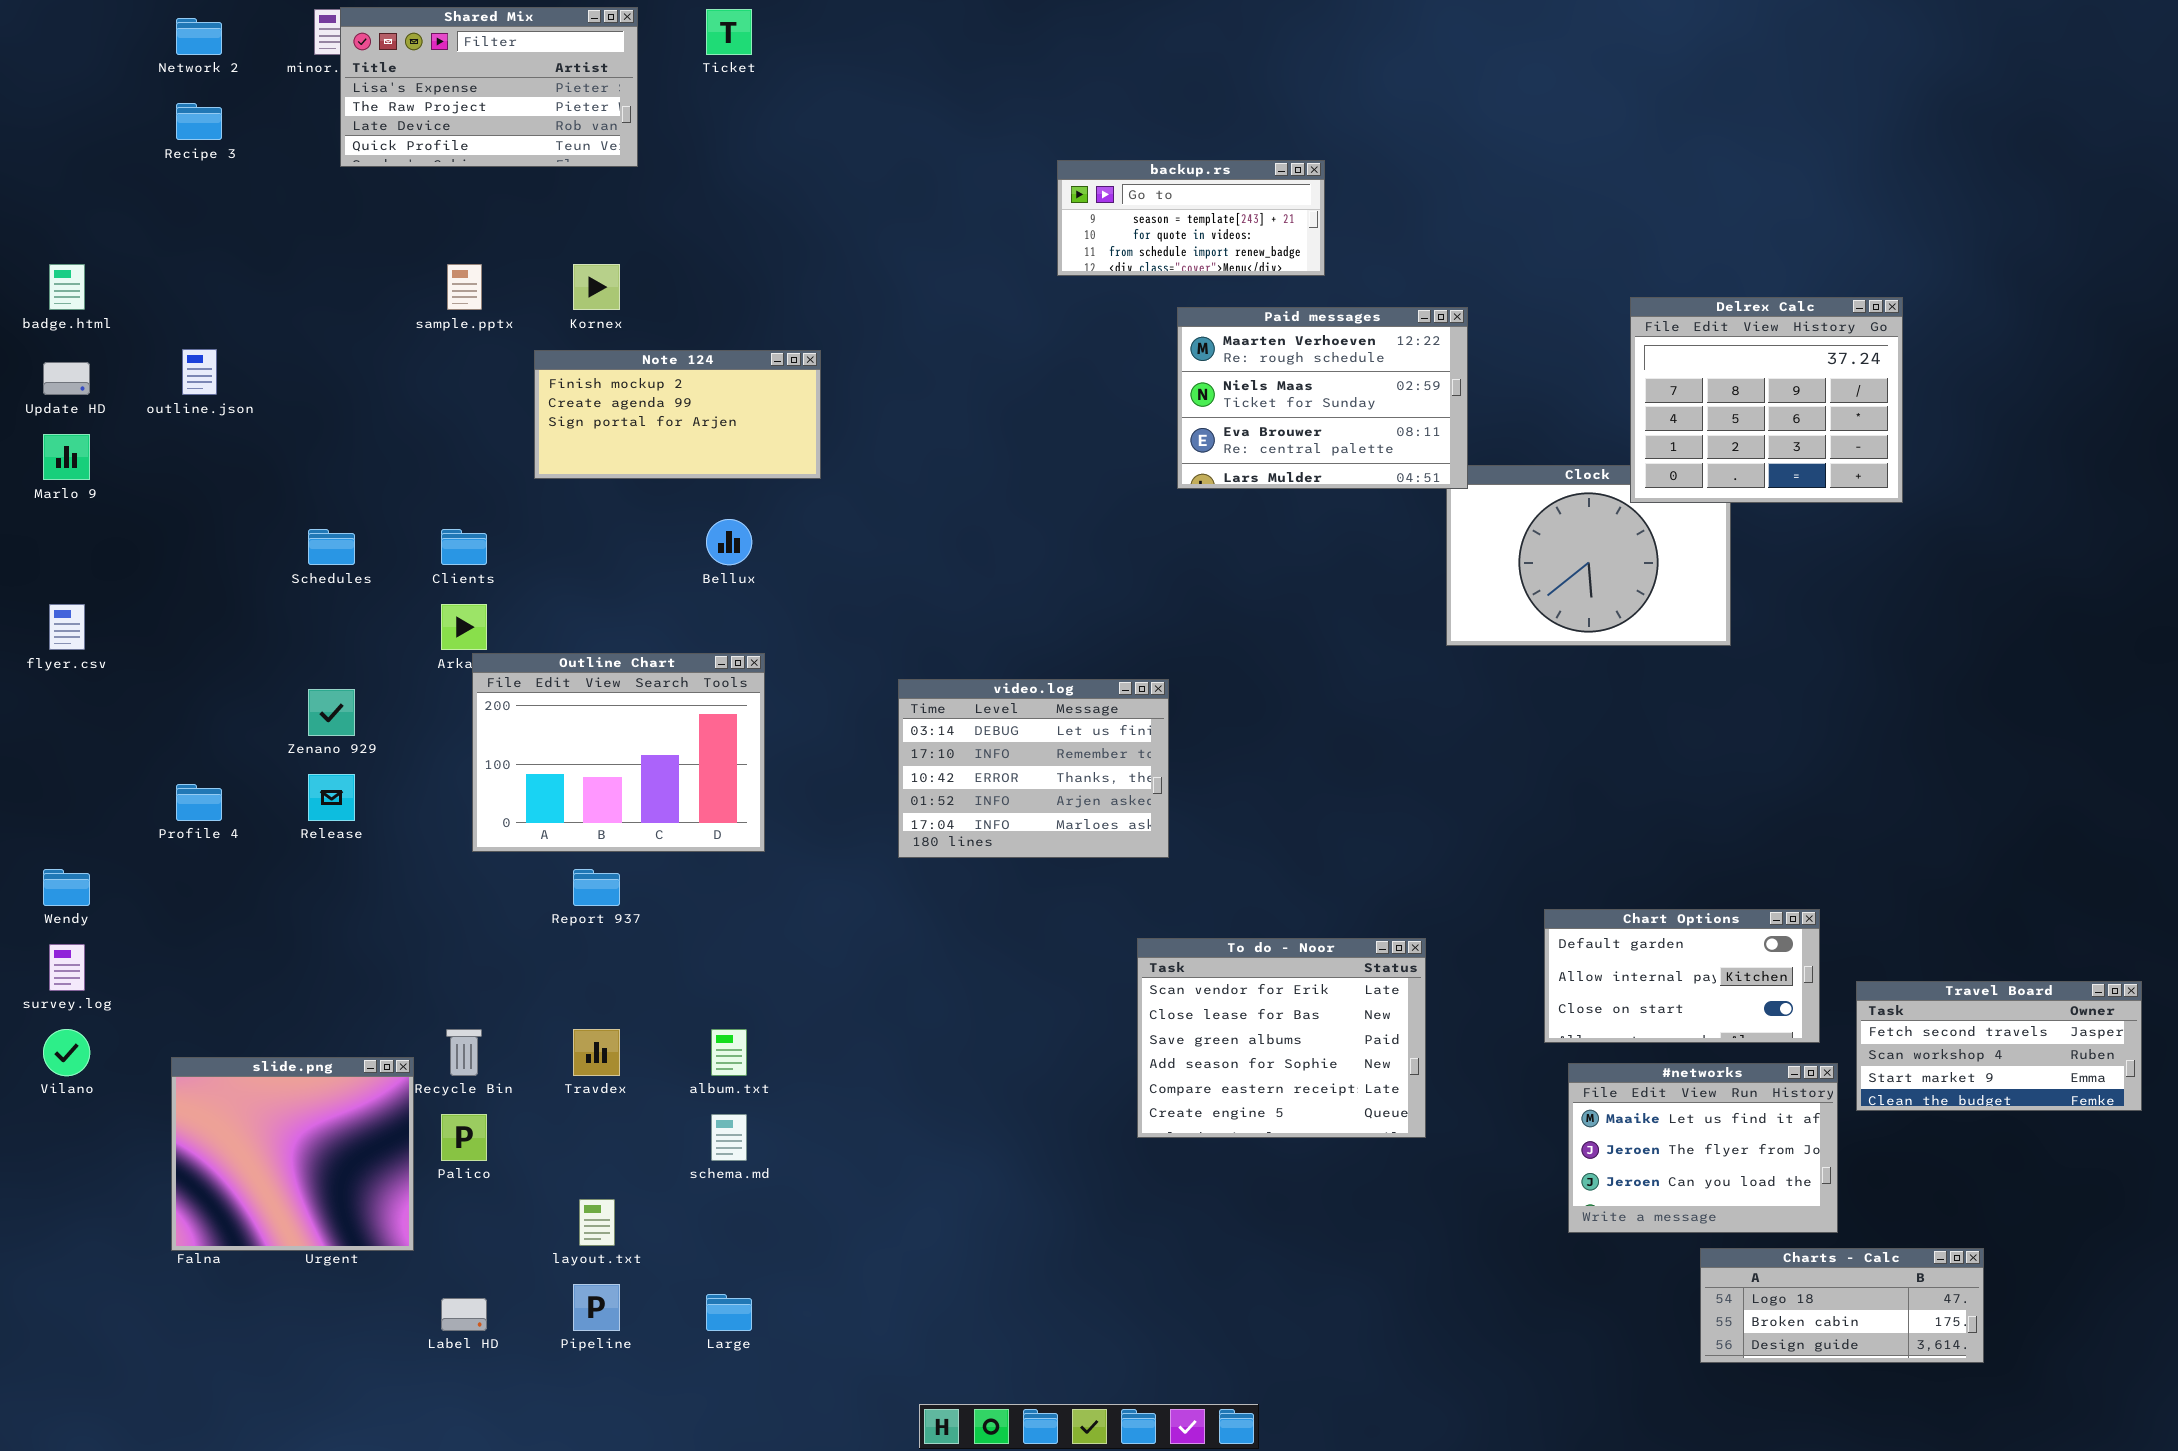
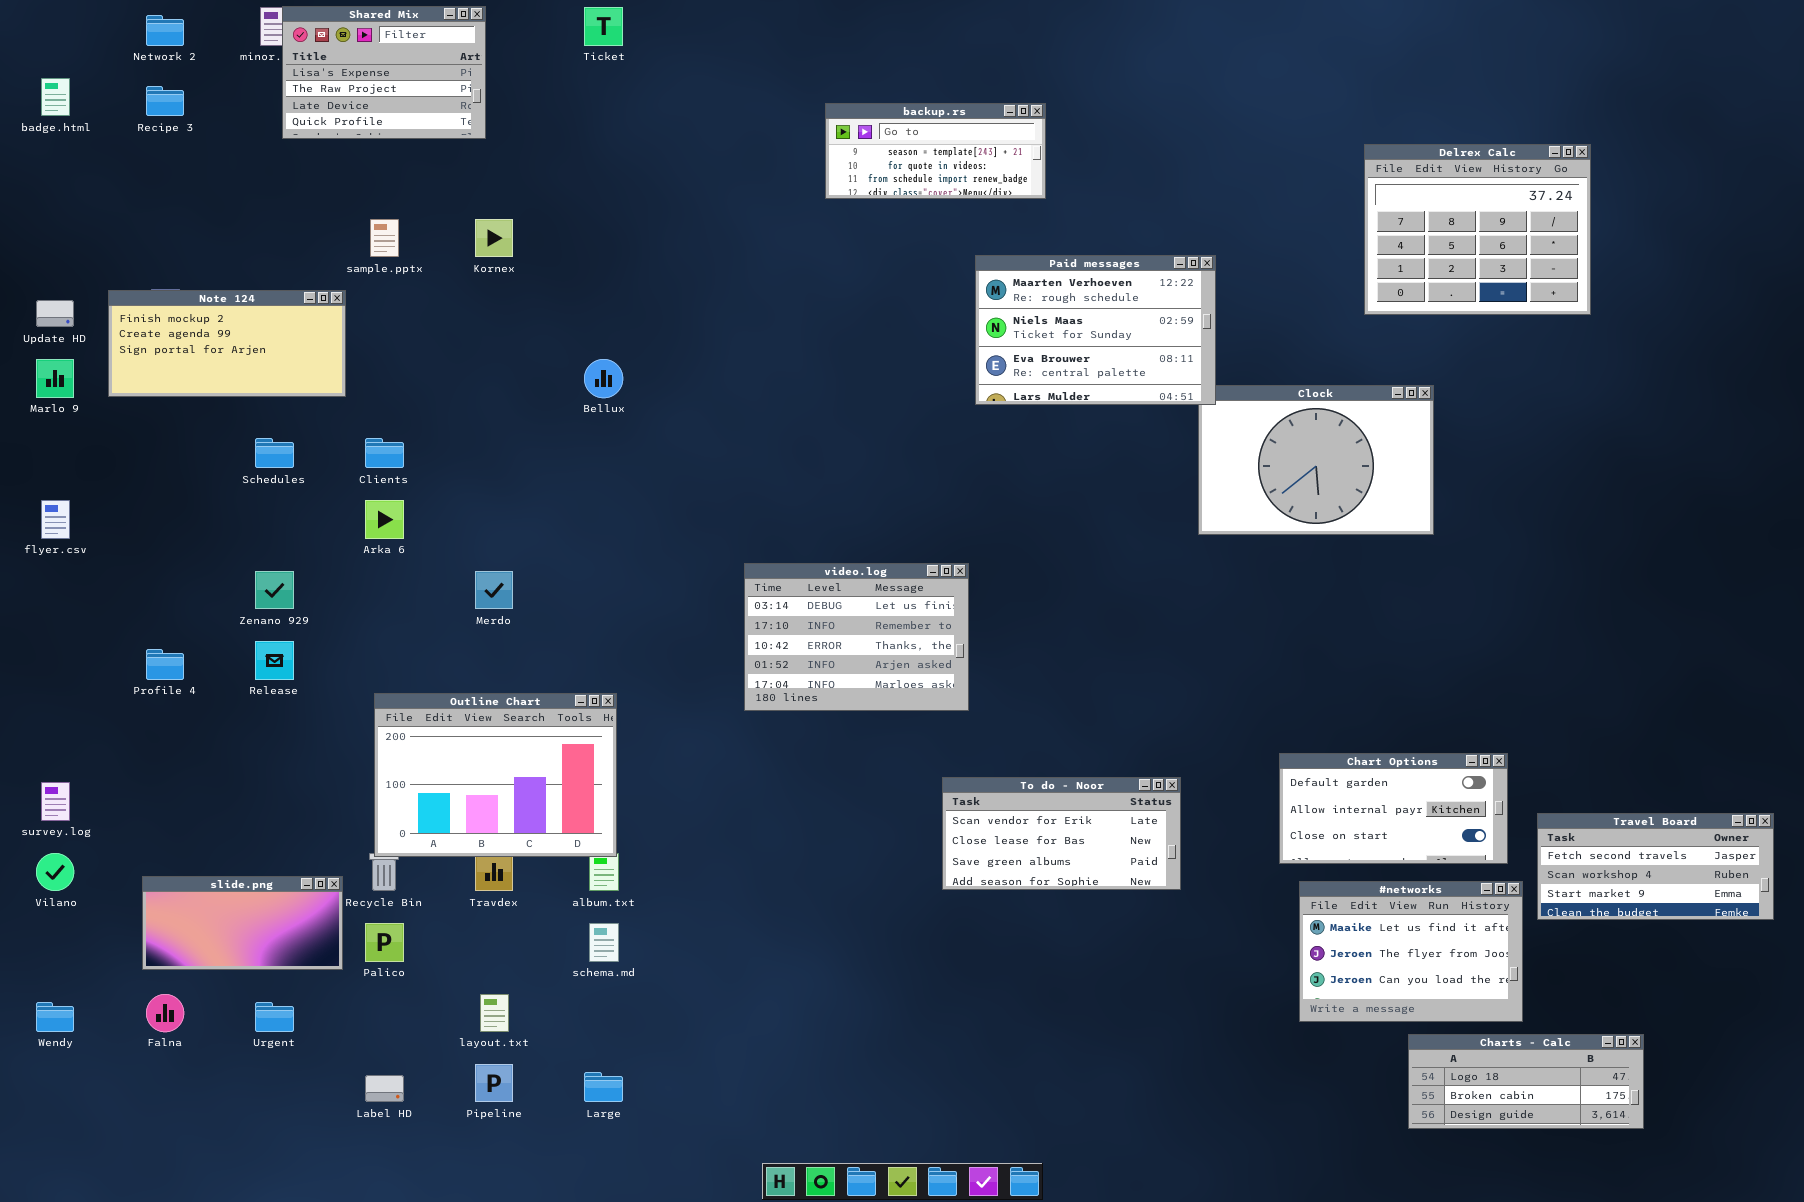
Shared Mix: [340,7,638,167] -> [282,6,486,139], resized
backup.rs: [1057,160,1325,276] -> [825,103,1046,199], moved
badge.html: [49,264,85,310] -> [41,78,70,116], moved
Delrex Calc: [1630,297,1903,503] -> [1364,144,1591,315], moved
Note 124: [534,350,821,479] -> [108,290,346,397], moved
Bellux: [706,519,752,565] -> [584,359,623,398], moved
Outline Chart: [472,653,765,852] -> [374,693,617,857], moved
Wendy: [43,869,90,906] -> [36,1002,74,1032], moved
To do - Noor: [1137,938,1426,1138] -> [942,777,1181,890], resized
slide.png: [171,1057,414,1251] -> [142,876,343,970], resized

